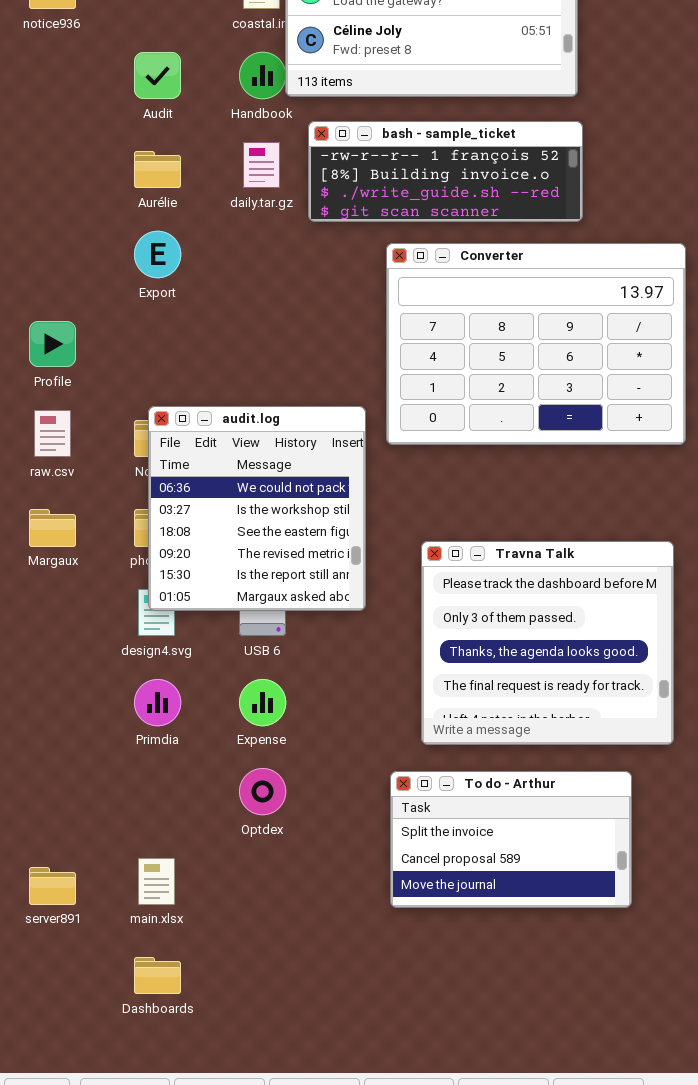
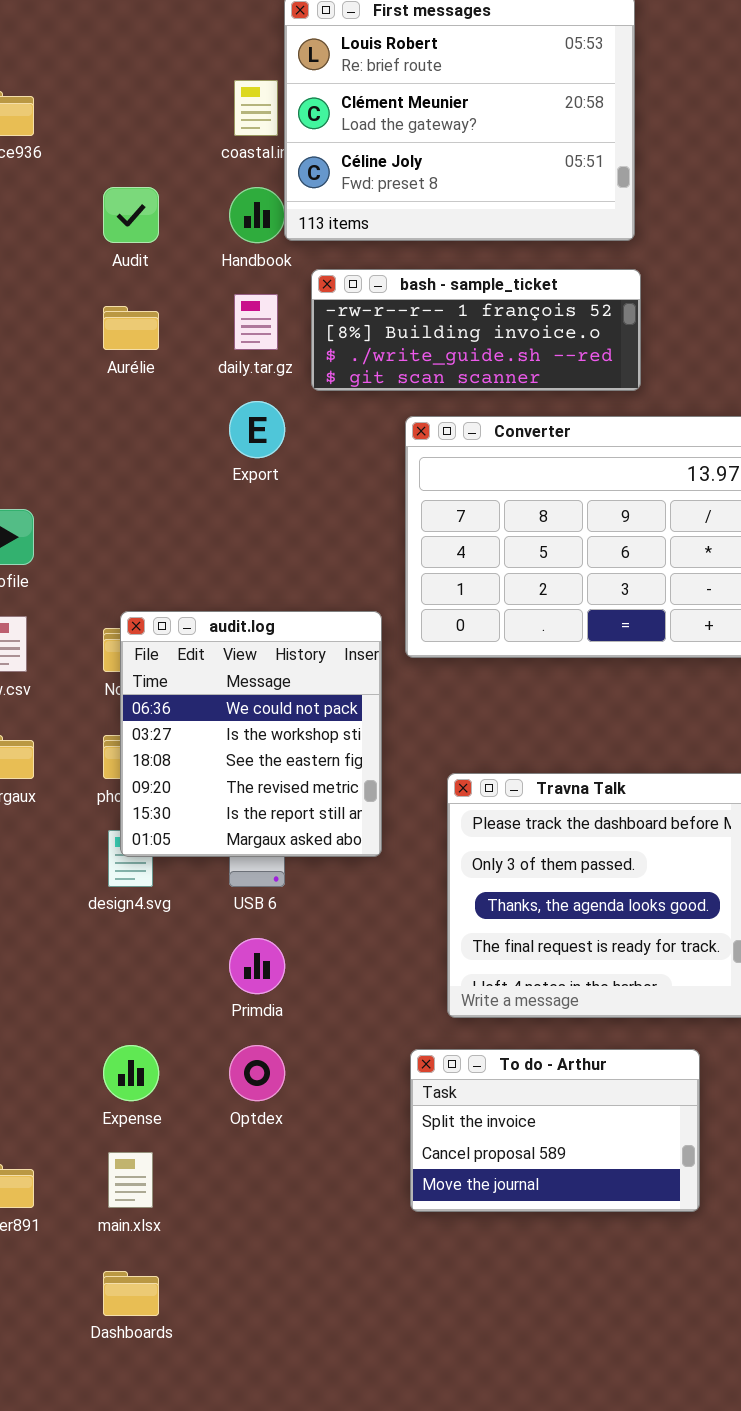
Export: [134,231,181,278] -> [229,401,285,458], moved
Primdia: [134,679,181,726] -> [229,938,285,994], moved
Expense: [239,679,286,726] -> [103,1045,159,1101], moved

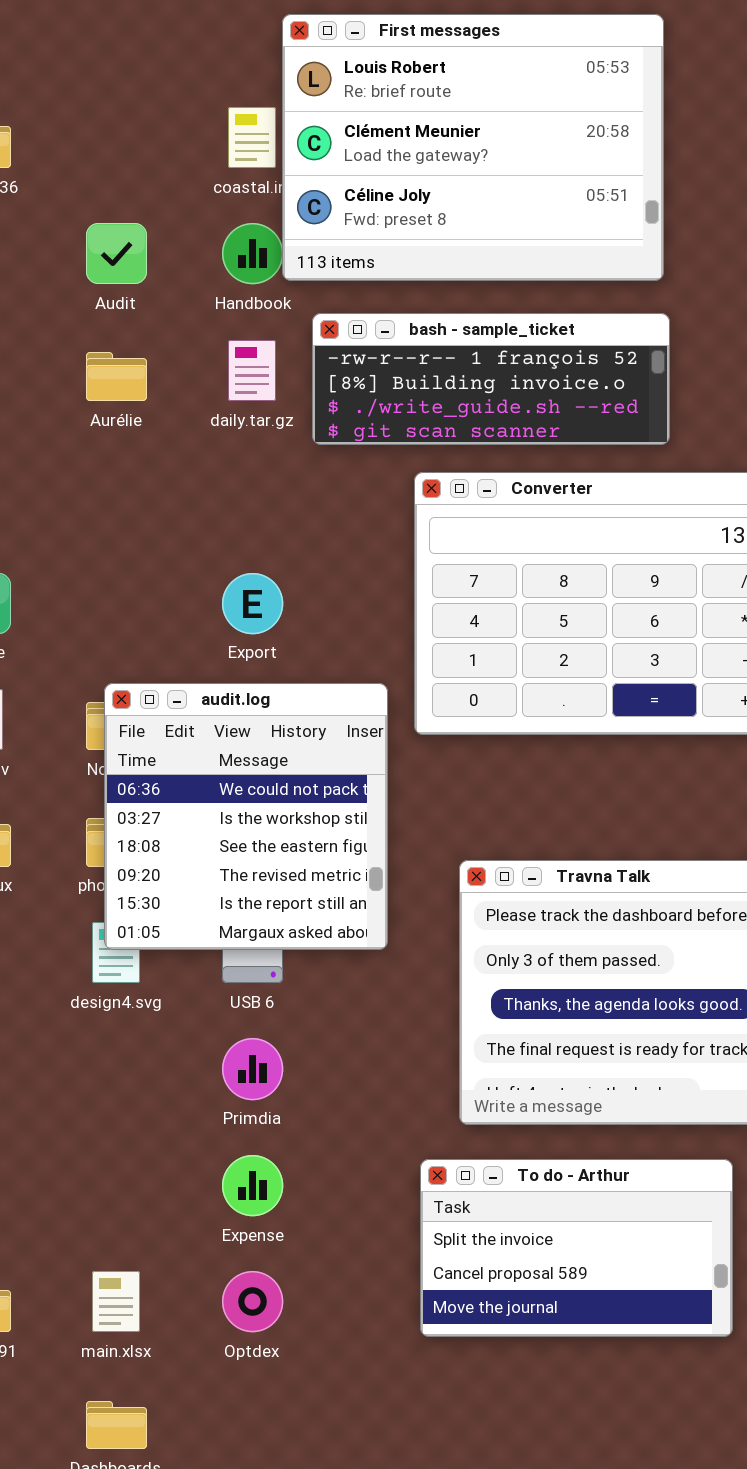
Export: [229,401,285,458] -> [222,573,283,634], moved
Expense: [103,1045,159,1101] -> [222,1155,283,1216], moved
Optdex: [229,1045,285,1101] -> [222,1271,283,1332], moved

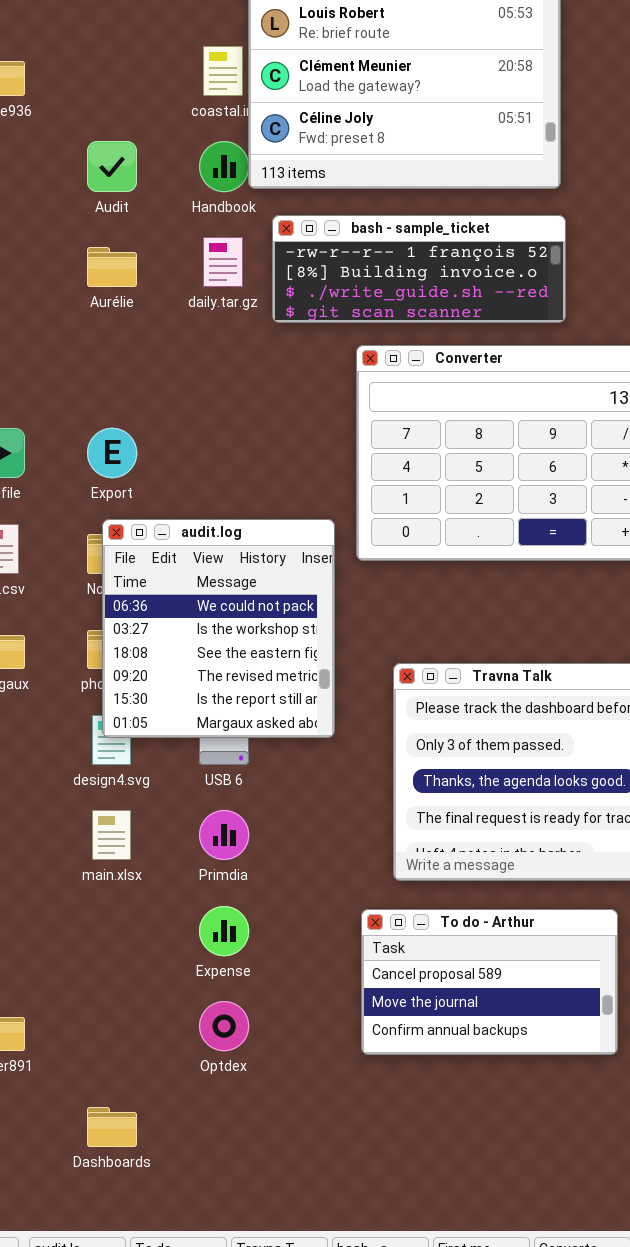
Export: [222,573,283,634] -> [87,428,137,478], moved
To do - Arthur: [420,1159,733,1337] -> [361,909,618,1055], scrolled down 1 row
main.xlsx: [92,1271,140,1332] -> [92,810,131,860], moved

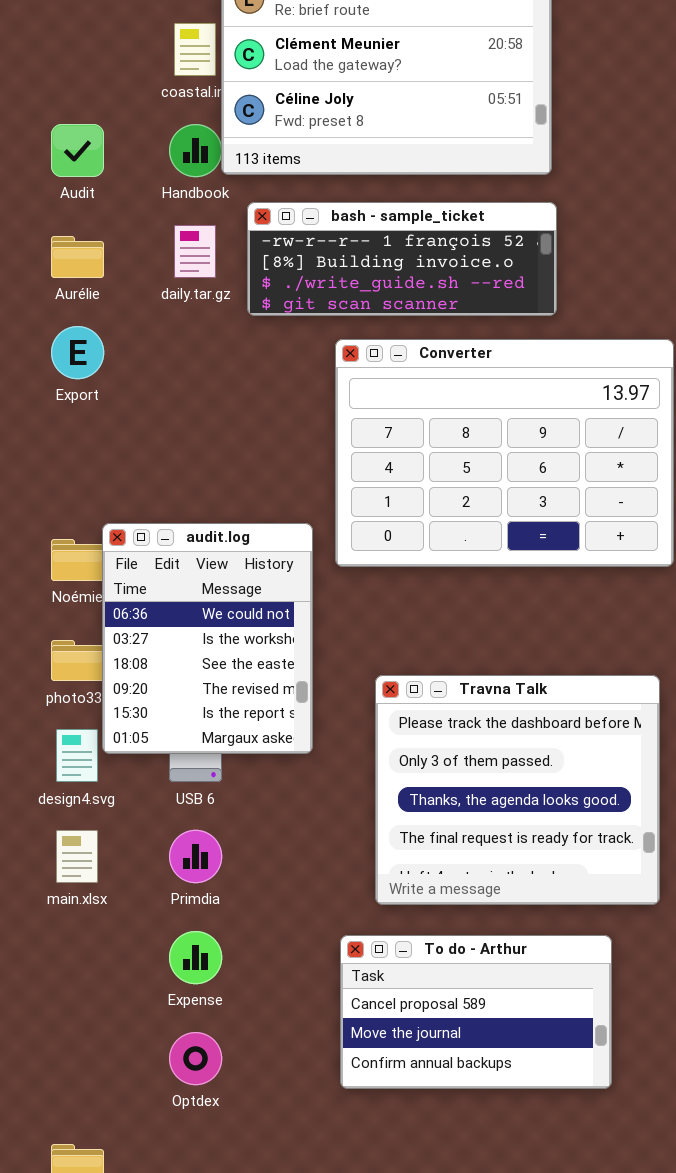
Export: [87,428,137,478] -> [51,326,104,379], moved
audit.log: [102,519,335,738] -> [102,523,313,754], resized

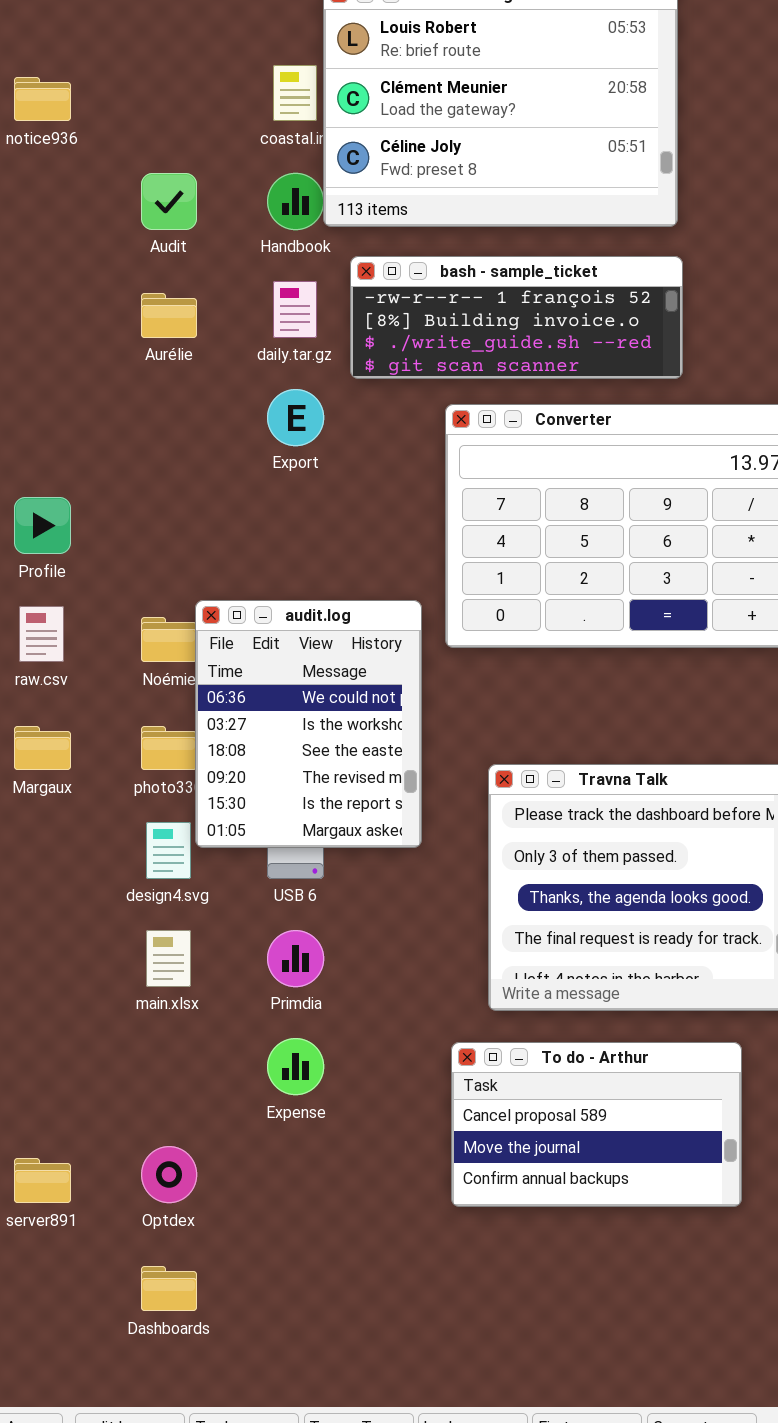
Export: [51,326,104,379] -> [267,389,324,446], moved
Optdex: [169,1032,222,1085] -> [141,1146,197,1203], moved

